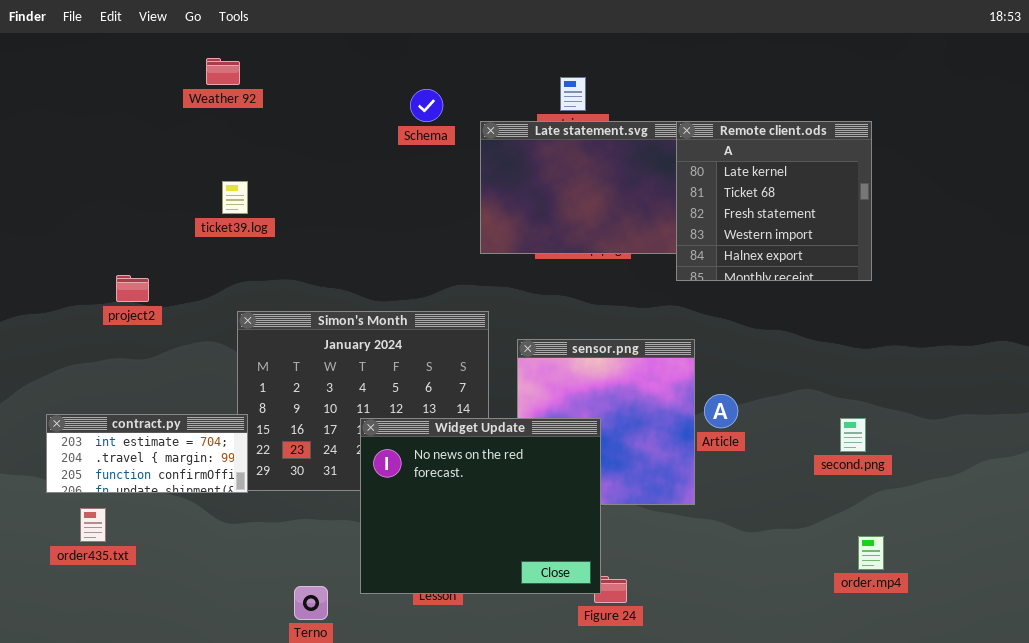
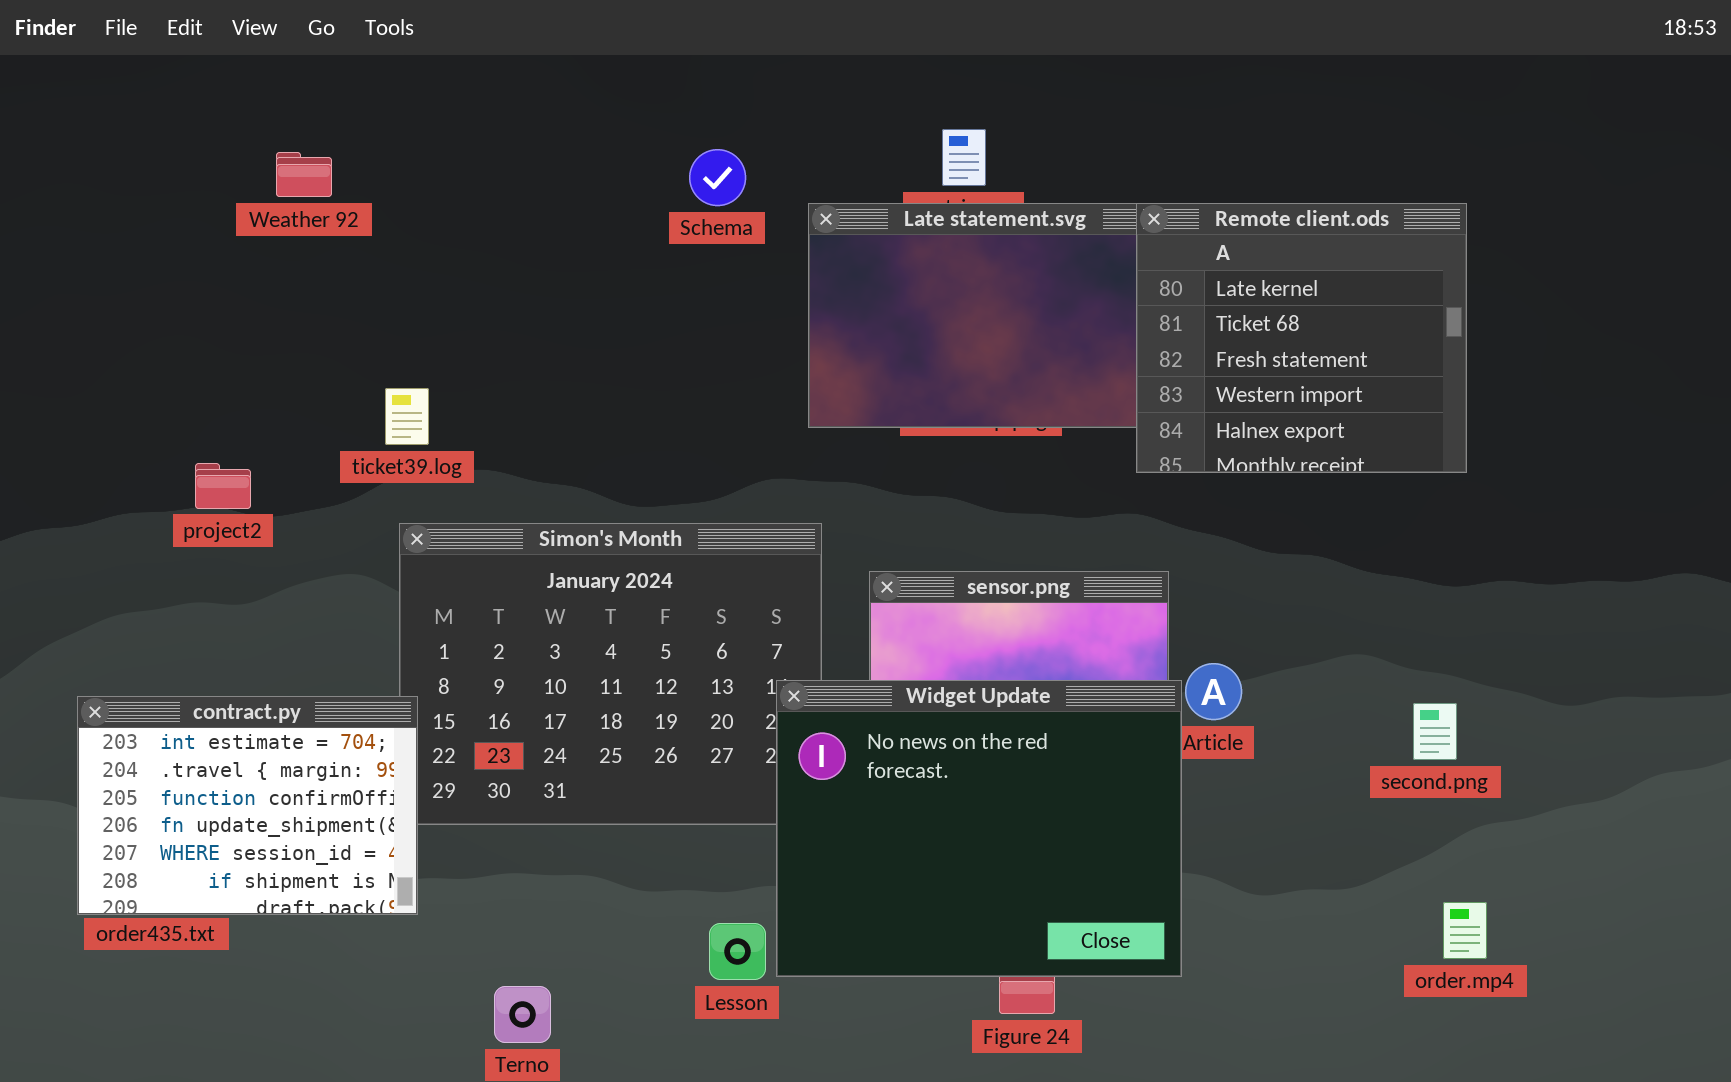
Weather 92: [206,58,240,85] -> [276,152,332,197], moved
ticket39.log: [222,181,248,214] -> [385,388,429,445], moved
contract.py: [46,414,248,493] -> [77,696,418,915], resized
Widget Update: [360,418,601,594] -> [776,680,1182,977], moved

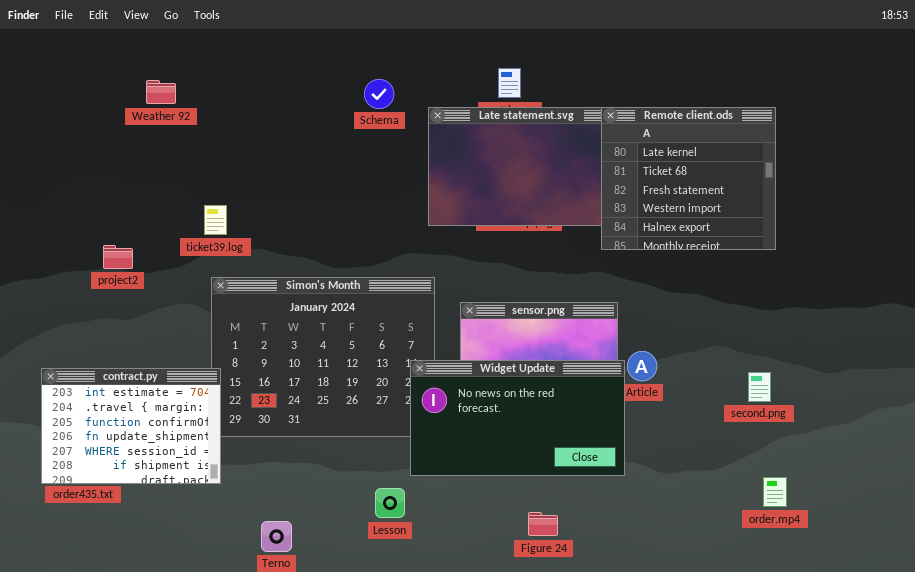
Widget Update: [776,680,1182,977] -> [410,360,625,476], resized

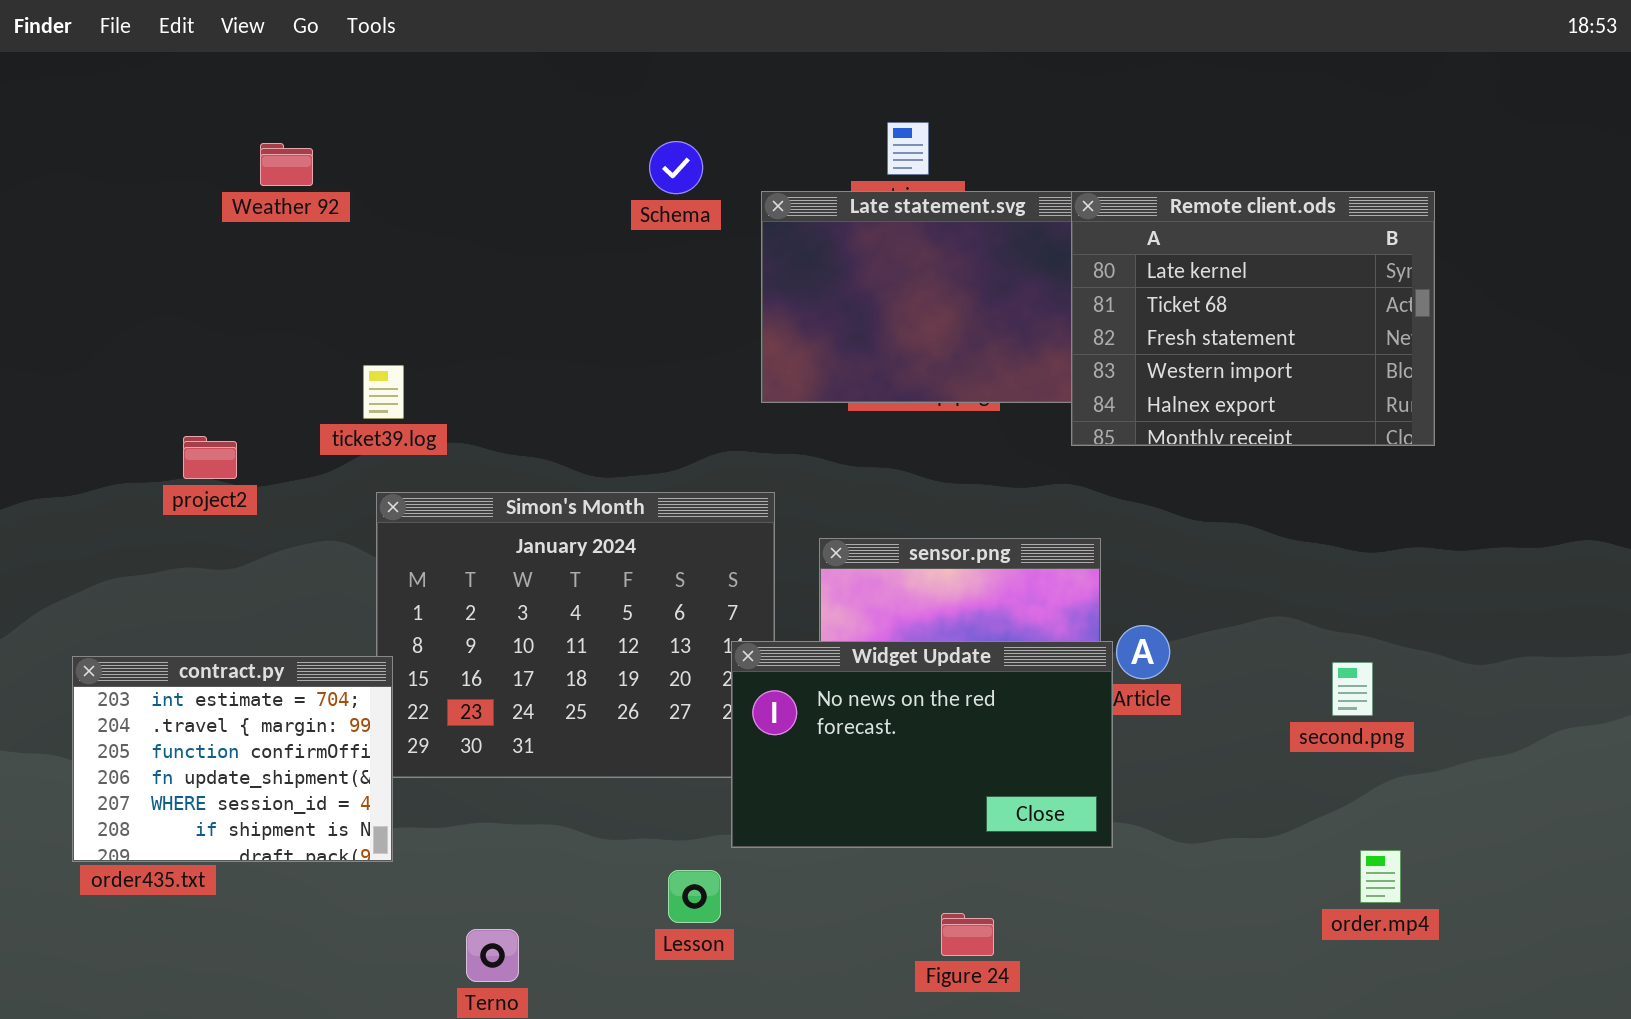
Remote client.ods: [601,107,776,250] -> [1071,191,1435,446], resized

